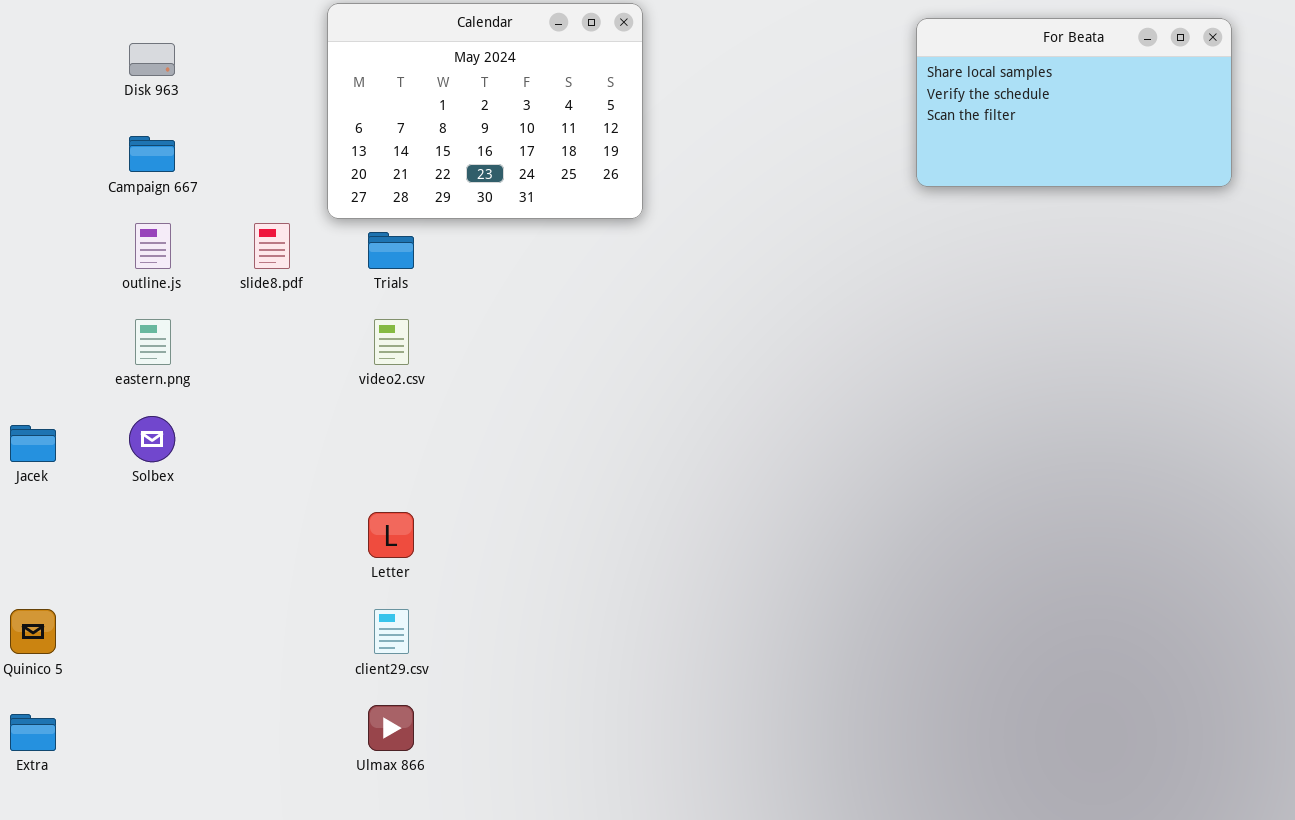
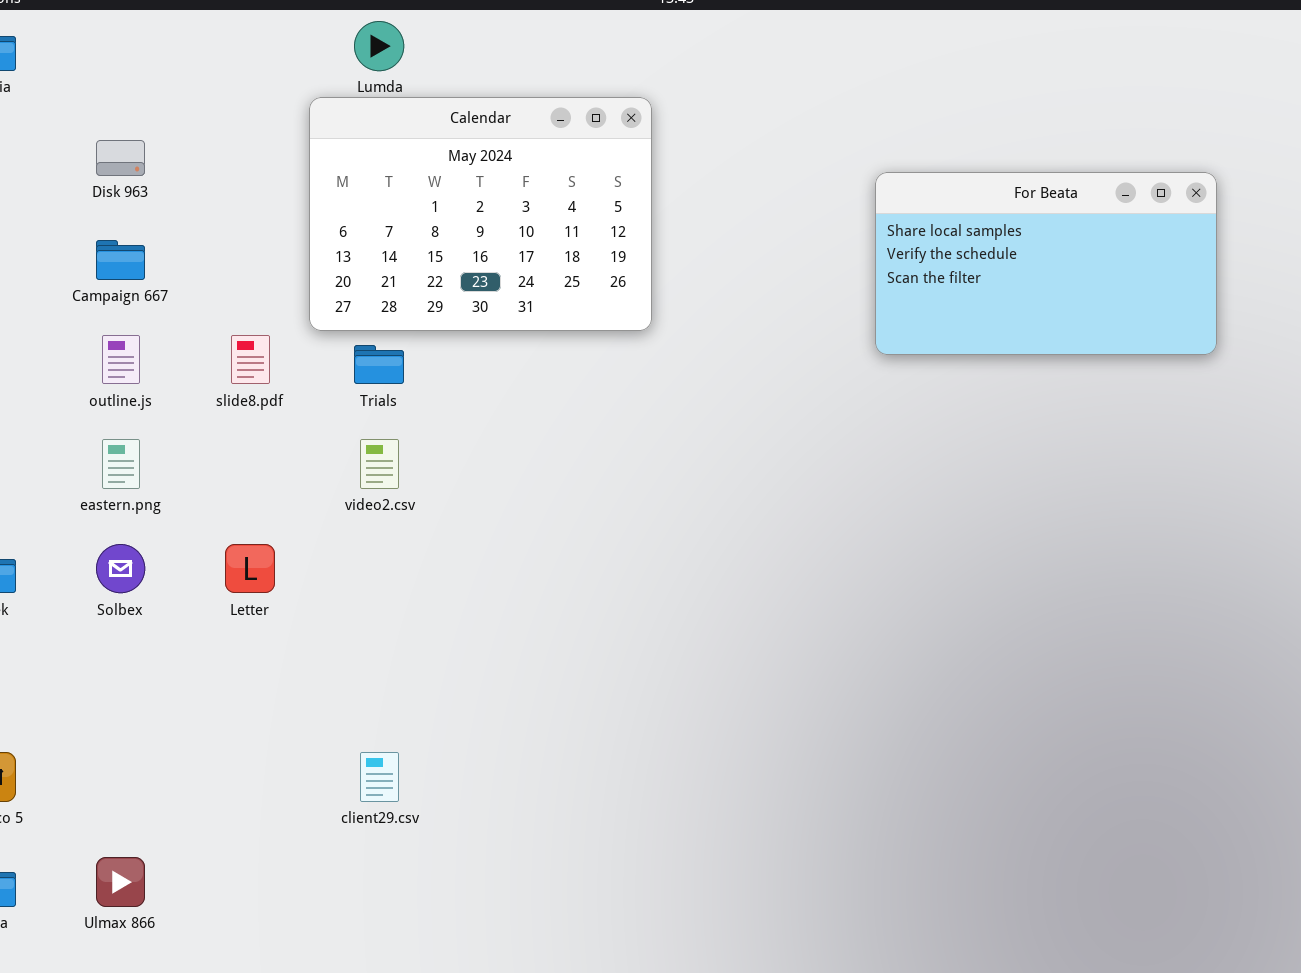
For Beata: [916,18,1232,187] -> [875,172,1217,355], moved
Letter: [368,512,414,558] -> [225,544,275,593], moved
Ulmax 866: [368,705,414,751] -> [96,857,145,907], moved

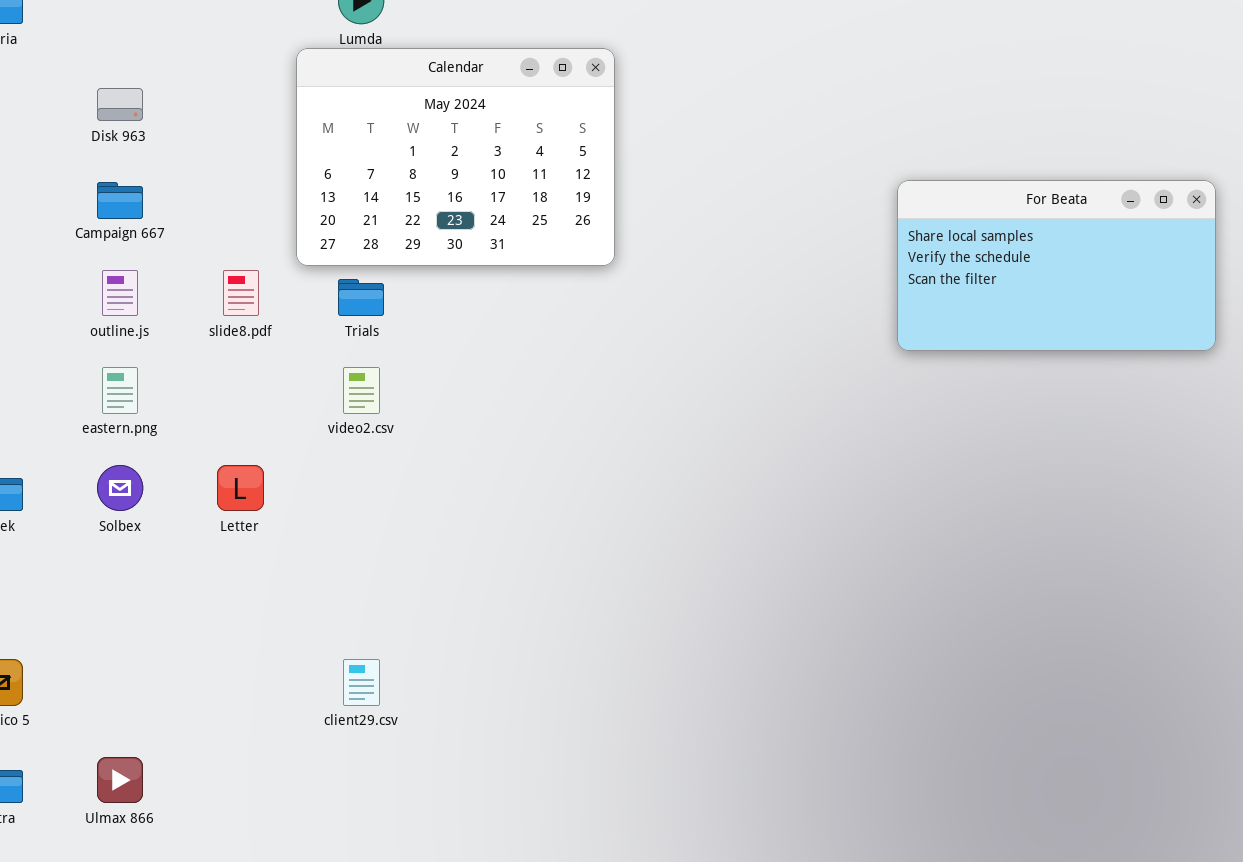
For Beata: [875,172,1217,355] -> [897,180,1216,351], moved

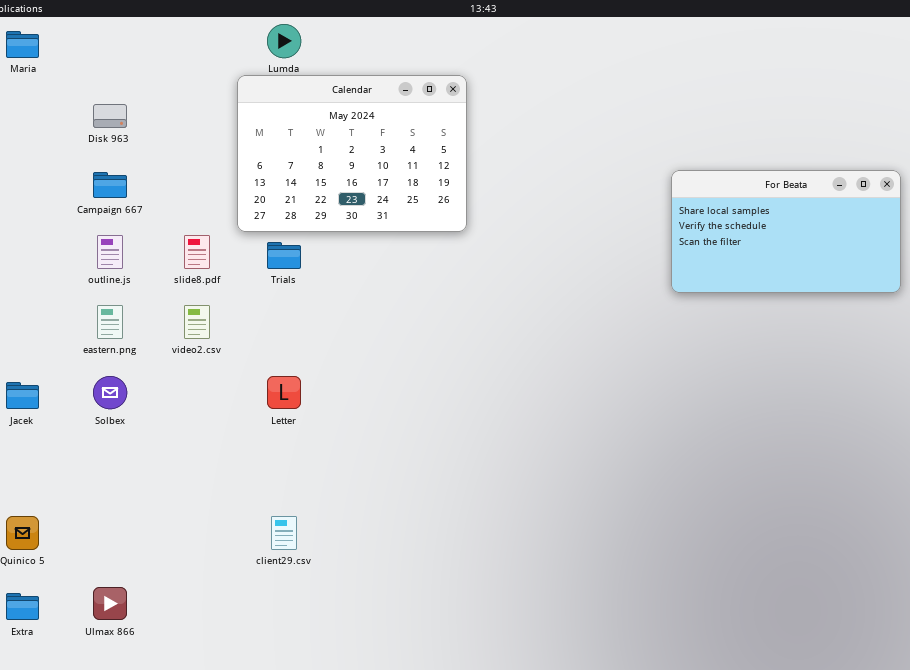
video2.csv: [343,367,380,414] -> [184,305,210,339], moved
Letter: [217,465,264,511] -> [267,376,301,409], moved

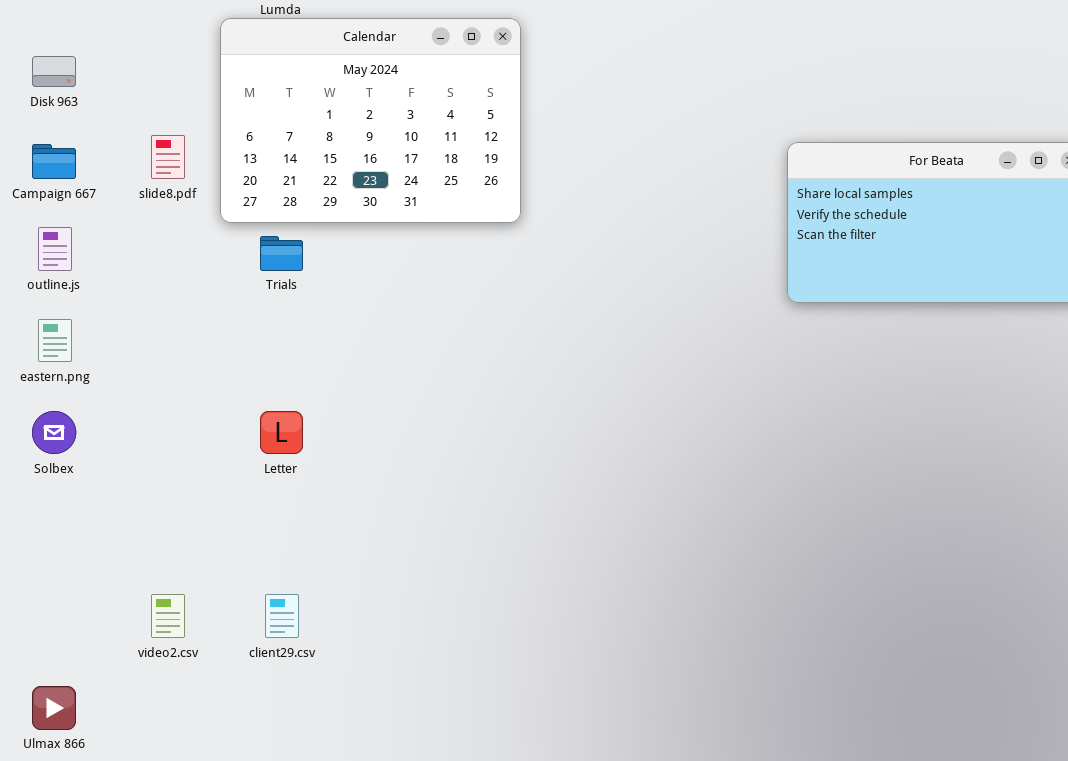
slide8.pdf: [184,235,210,269] -> [151,135,185,179], moved
video2.csv: [184,305,210,339] -> [151,594,185,638], moved

